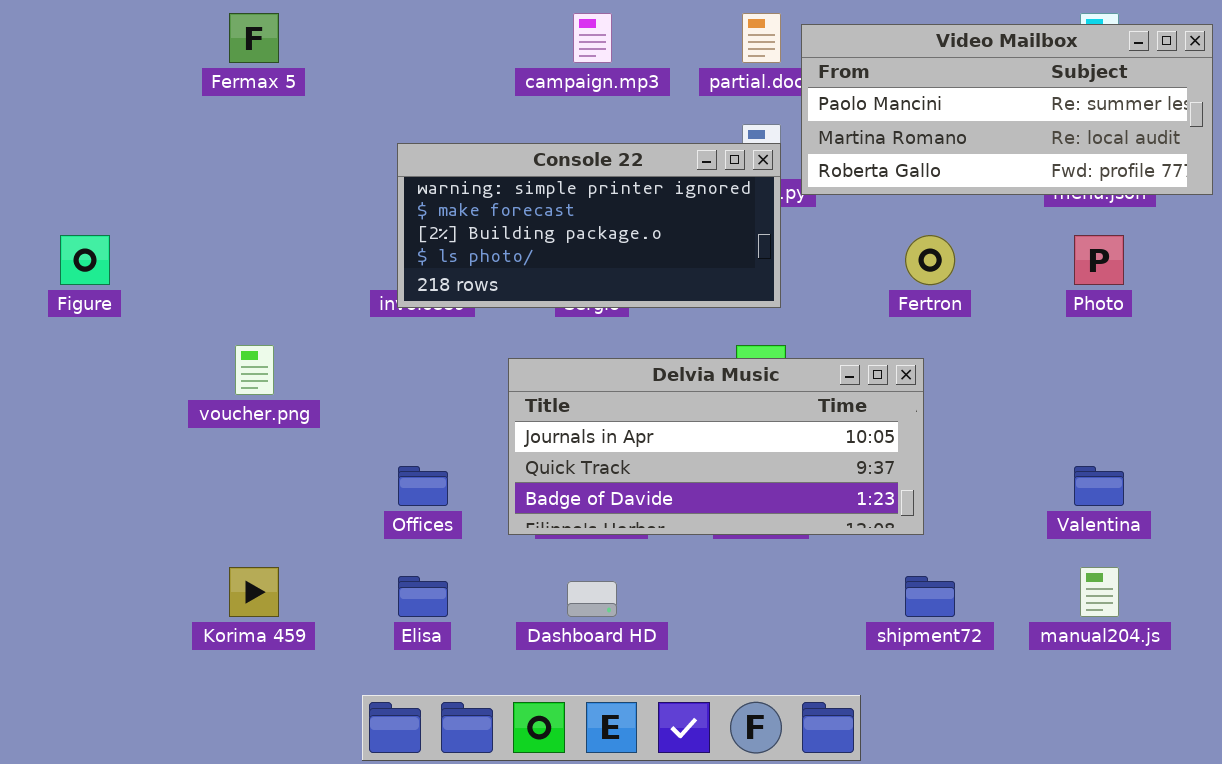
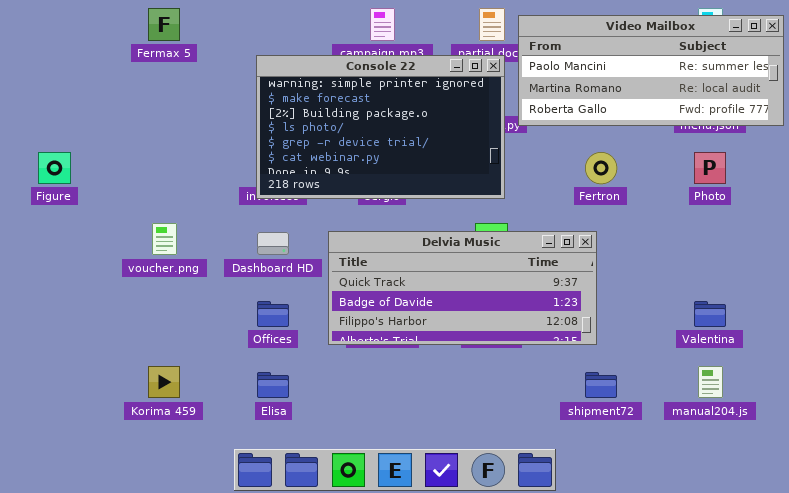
Console 22: [397,143,781,308] -> [256,55,505,199], resized
Delvia Music: [508,358,924,535] -> [328,231,597,345], scrolled down 1 row
Dashboard HD: [567,581,617,617] -> [257,232,289,255], moved

